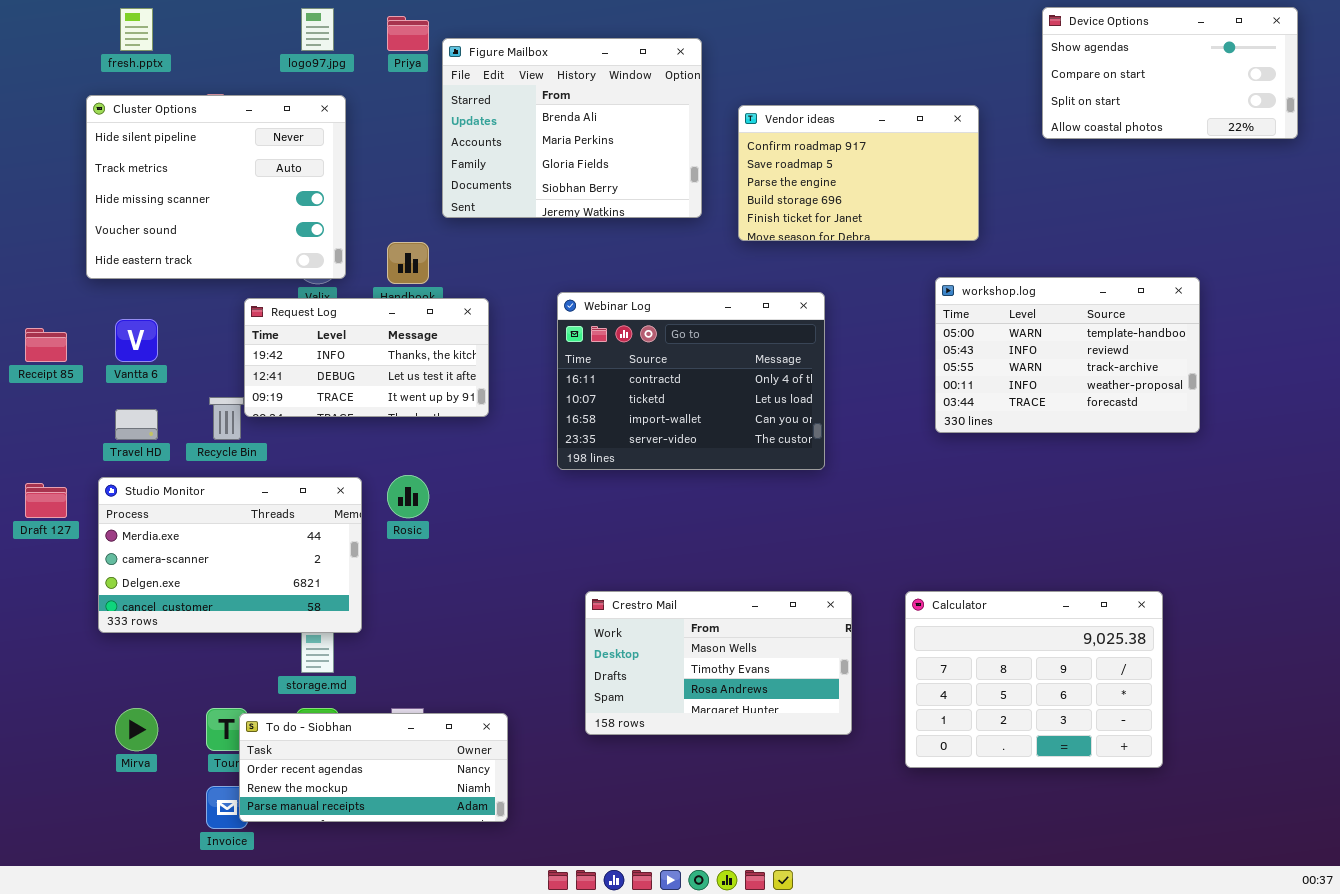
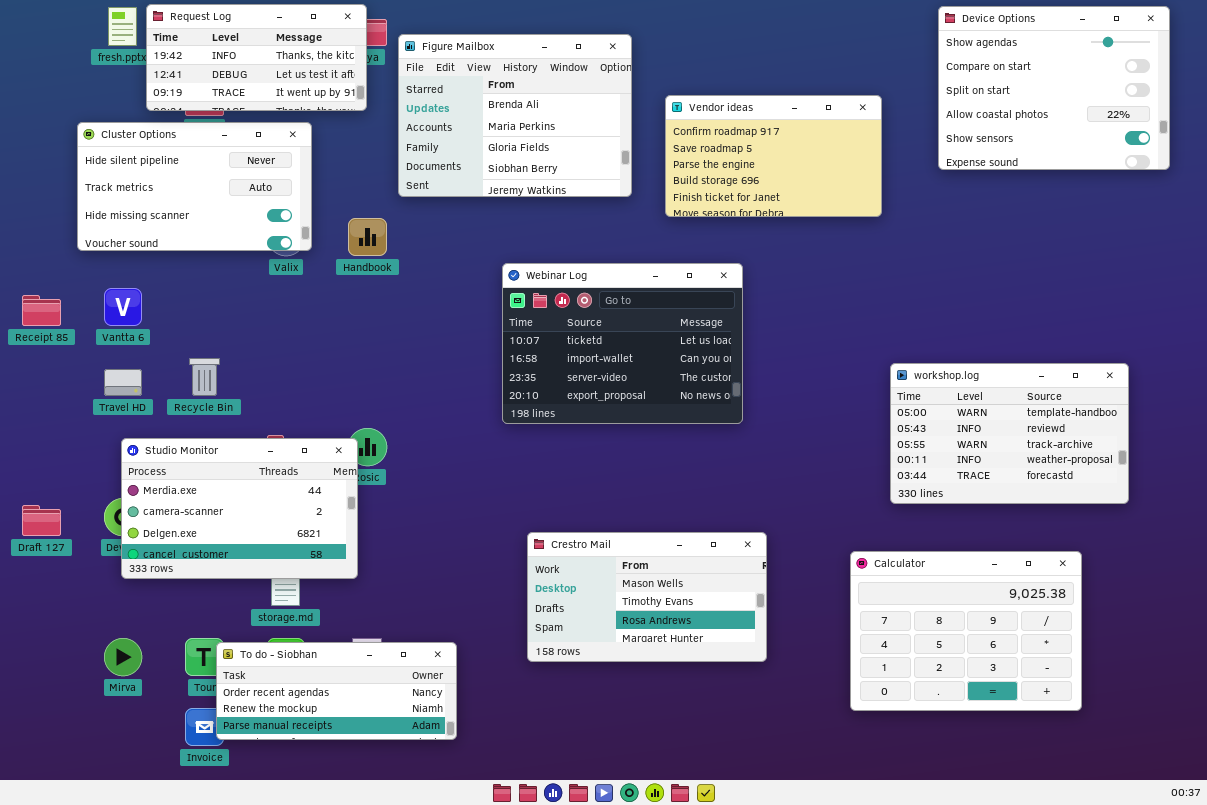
Device Options: [1042,7,1298,139] -> [938,6,1170,170], resized
Cluster Options: [86,95,346,279] -> [77,122,312,251], resized
workshop.log: [935,277,1200,433] -> [890,363,1129,504], moved
Webinar Log: [557,292,825,470] -> [502,263,743,424], scrolled down 1 row
Request Log: [244,298,489,417] -> [146,4,367,111], moved
Studio Monitor: [98,477,362,633] -> [121,438,358,579], moved
Draft 127: [25,483,67,518] -> [22,505,61,536], moved
Calculator: [905,591,1163,768] -> [850,551,1082,711], moved

